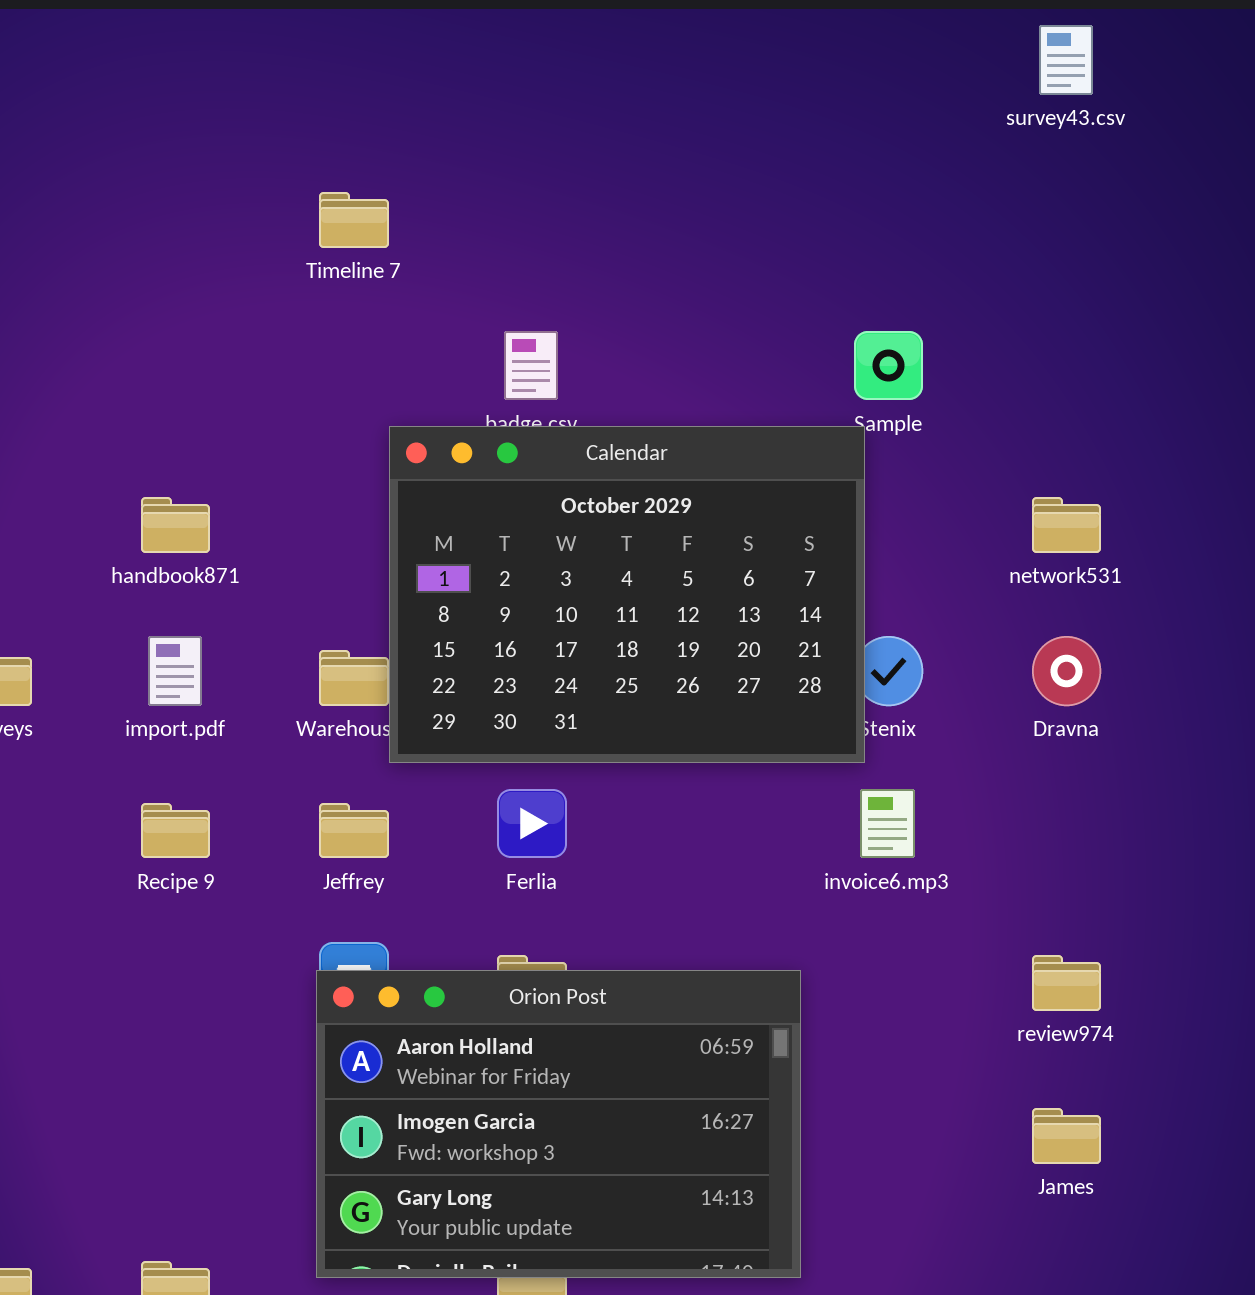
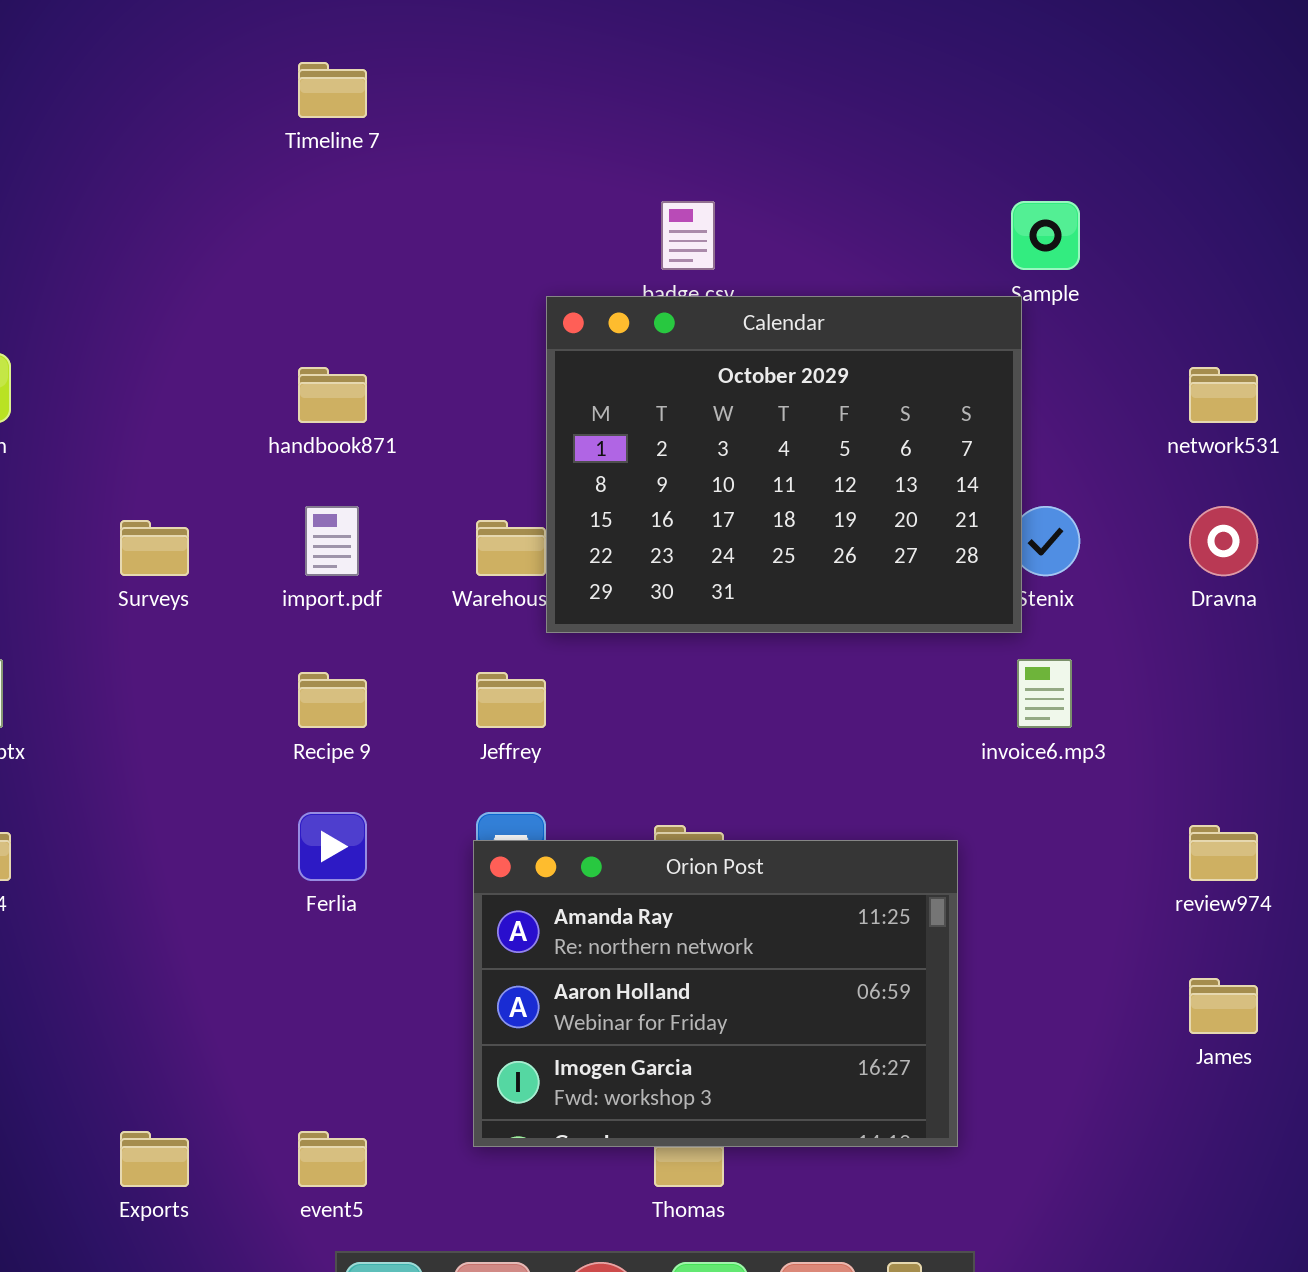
Timeline 7: [319,192,389,248] -> [298,62,367,118], moved
Ferlia: [497,789,567,858] -> [298,812,367,881], moved
Orion Post: [316,970,801,1278] -> [473,840,958,1147], scrolled up 1 row

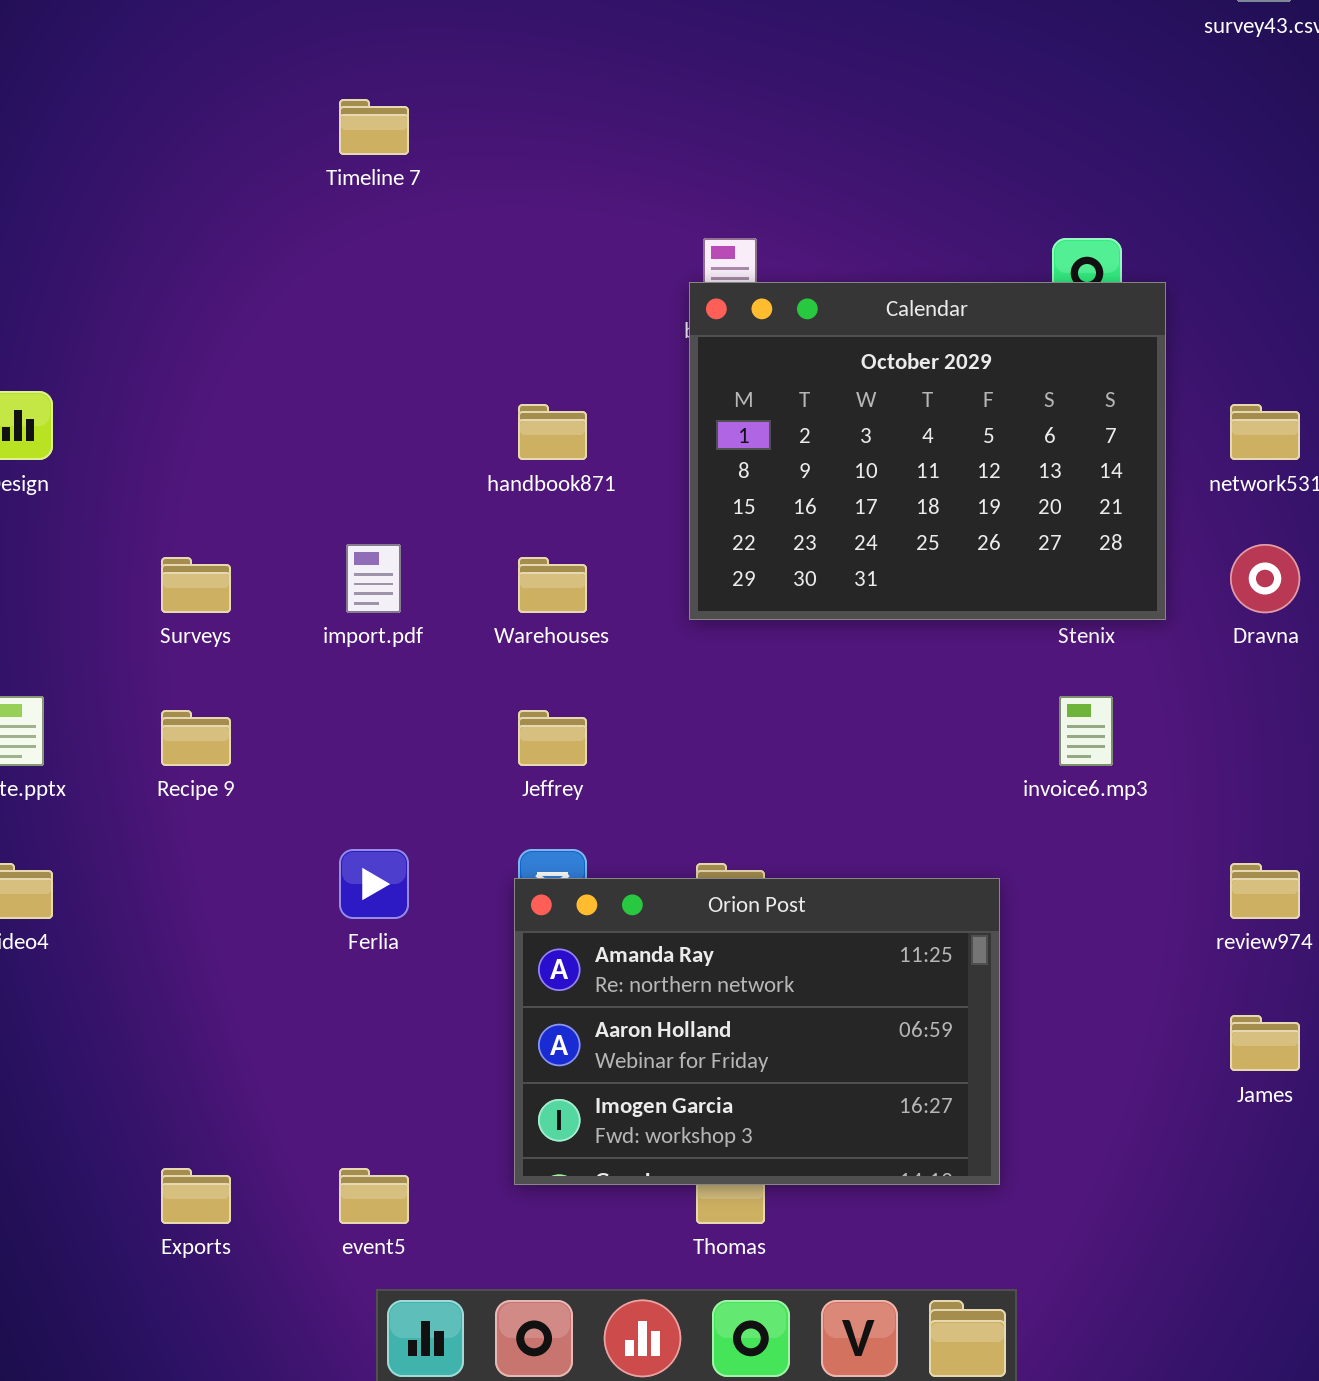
Calendar: [546,296,1022,633] -> [689,282,1166,620], moved
handbook871: [298,367,367,423] -> [518,404,587,460], moved
Recipe 9: [298,672,367,728] -> [161,710,231,766], moved

